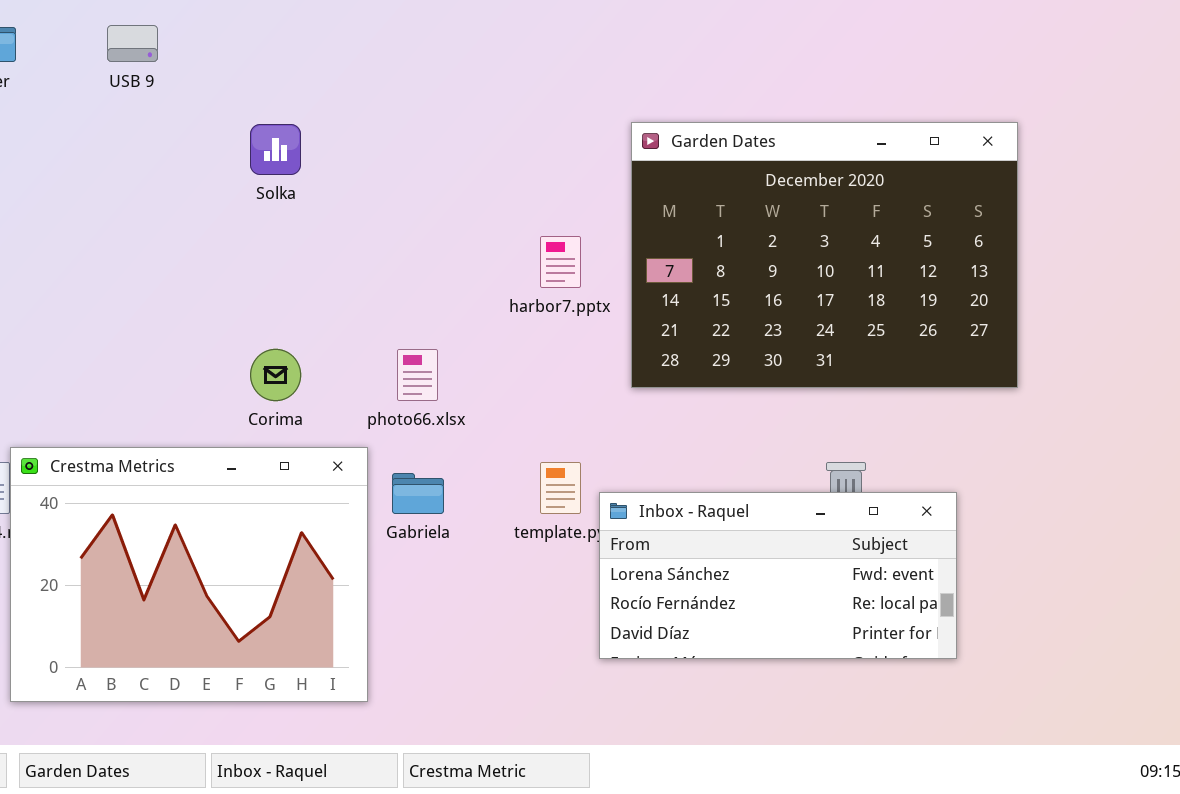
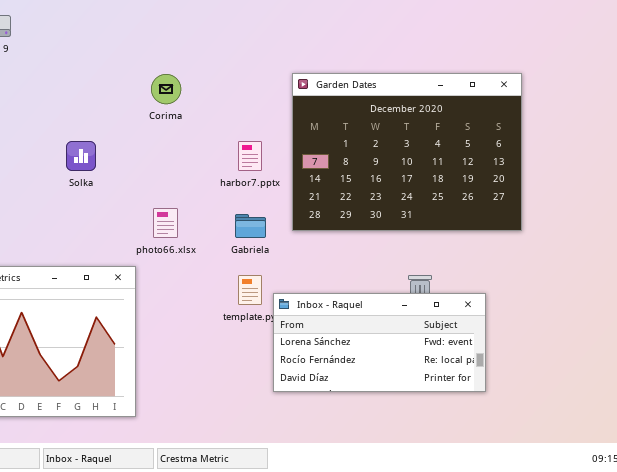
Solka: [250,124,301,175] -> [66,141,96,171], moved
Corima: [250,349,301,401] -> [151,74,181,104], moved
Gabriela: [392,473,444,514] -> [235,214,266,238], moved

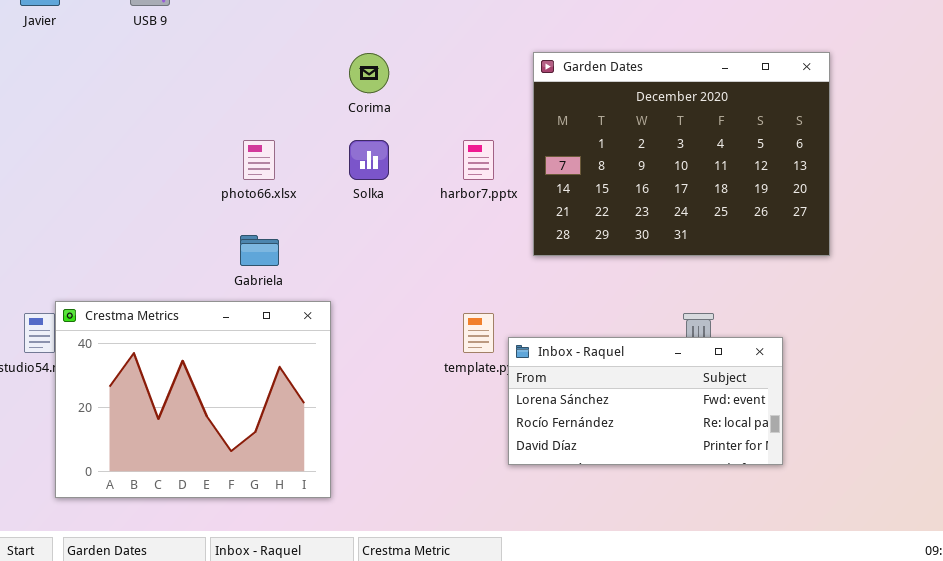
Solka: [66,141,96,171] -> [349,140,389,180], moved
photo66.xlsx: [153,208,178,238] -> [243,140,275,180], moved
Gabriela: [235,214,266,238] -> [240,235,279,266], moved

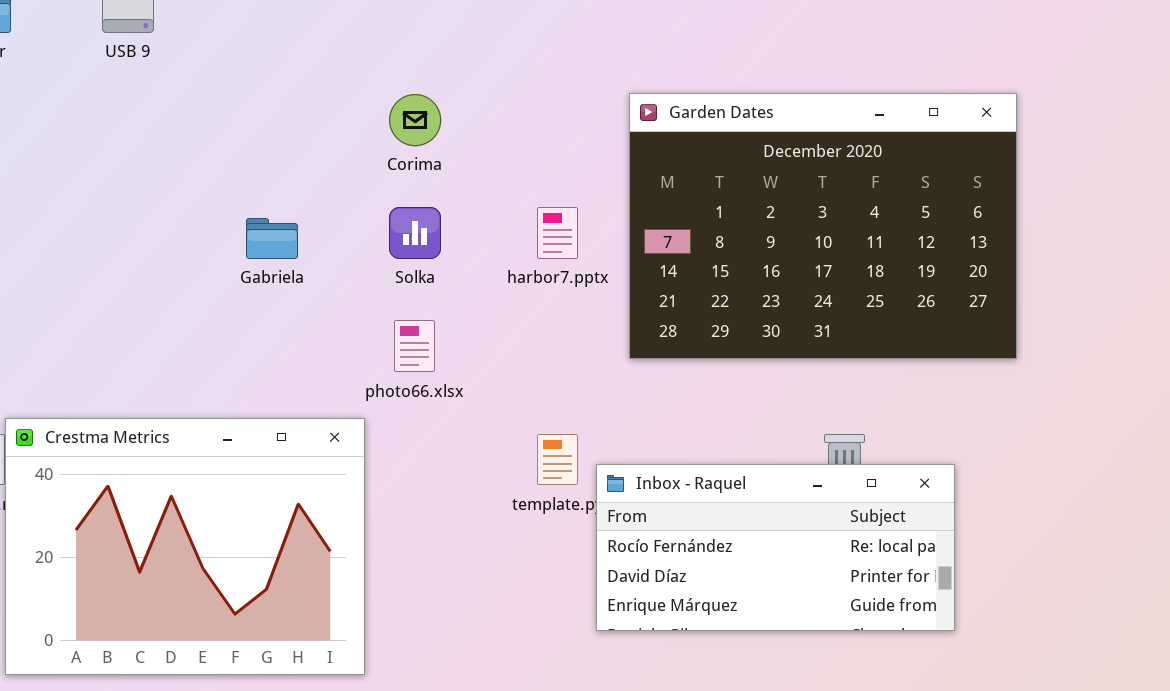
photo66.xlsx: [243,140,275,180] -> [394,320,435,372], moved
Gabriela: [240,235,279,266] -> [246,218,298,259], moved
Inbox - Raquel: [508,337,783,465] -> [596,464,955,631], scrolled down 1 row

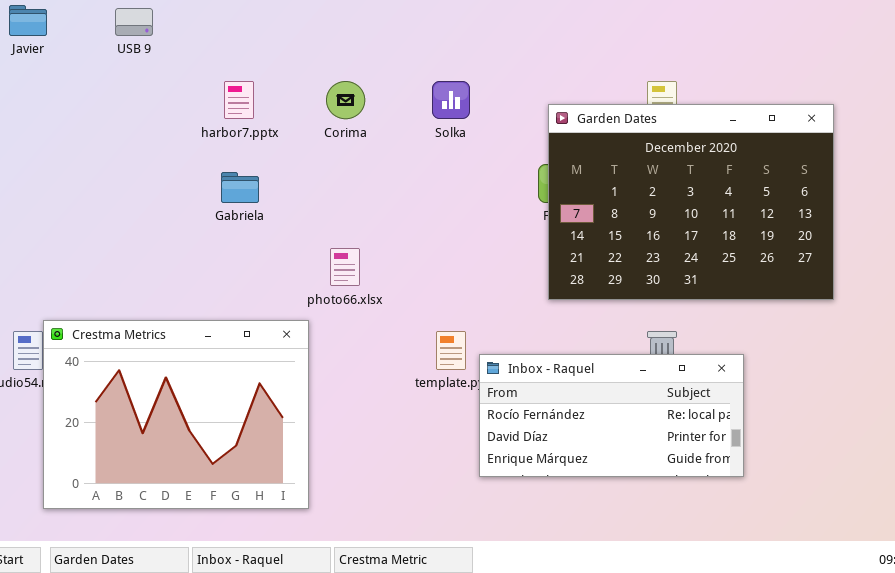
Garden Dates: [629,93,1017,359] -> [548,104,834,300], moved
Solka: [389,207,441,259] -> [432,81,470,119], moved
harbor7.pptx: [537,207,578,259] -> [224,81,254,119], moved

